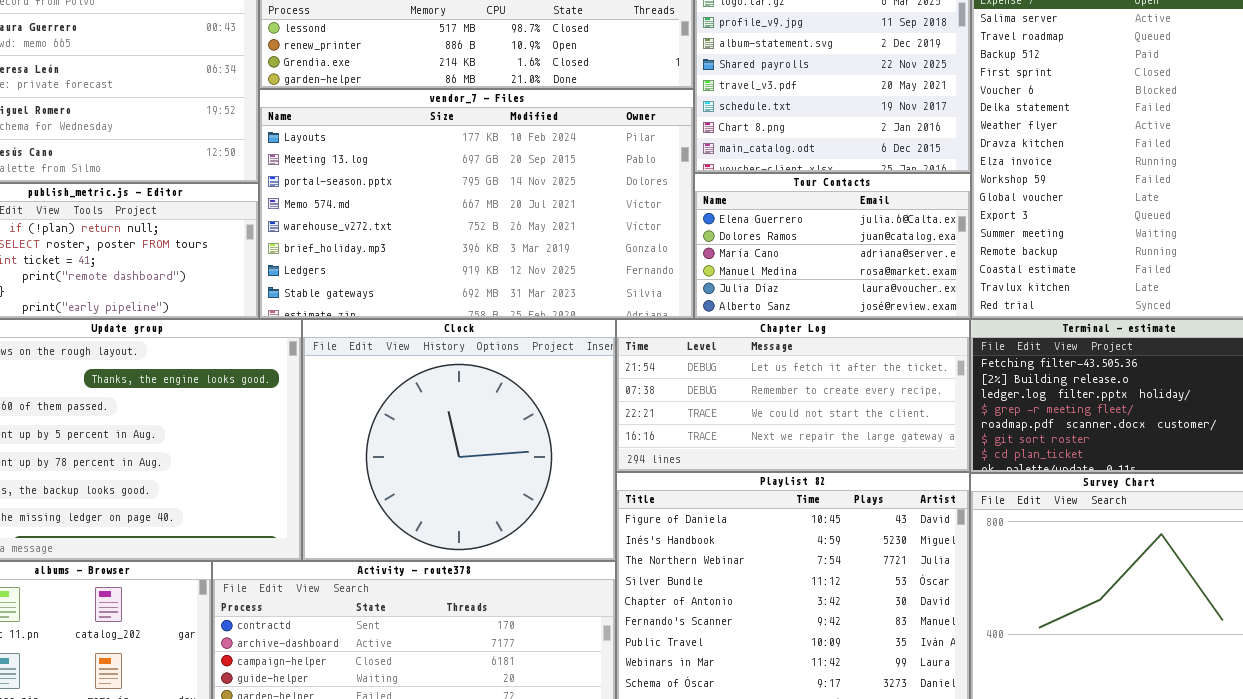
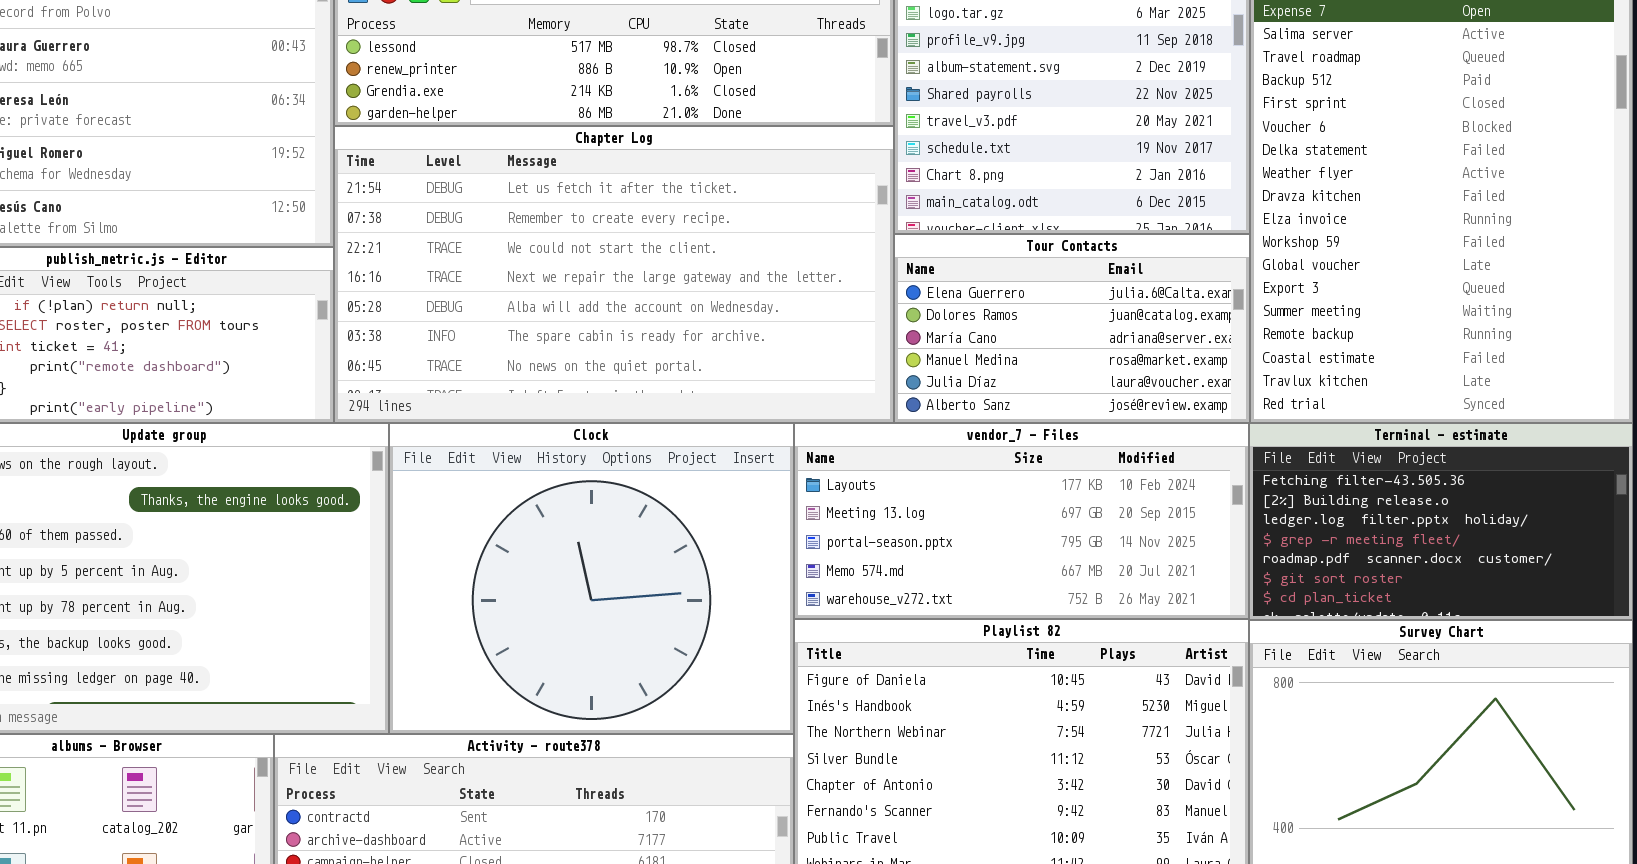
vendor_7 - Files: [259,89,694,319] -> [794,423,1249,619], moved, resized
Chapter Log: [616,319,970,472] -> [334,126,894,423], moved, resized

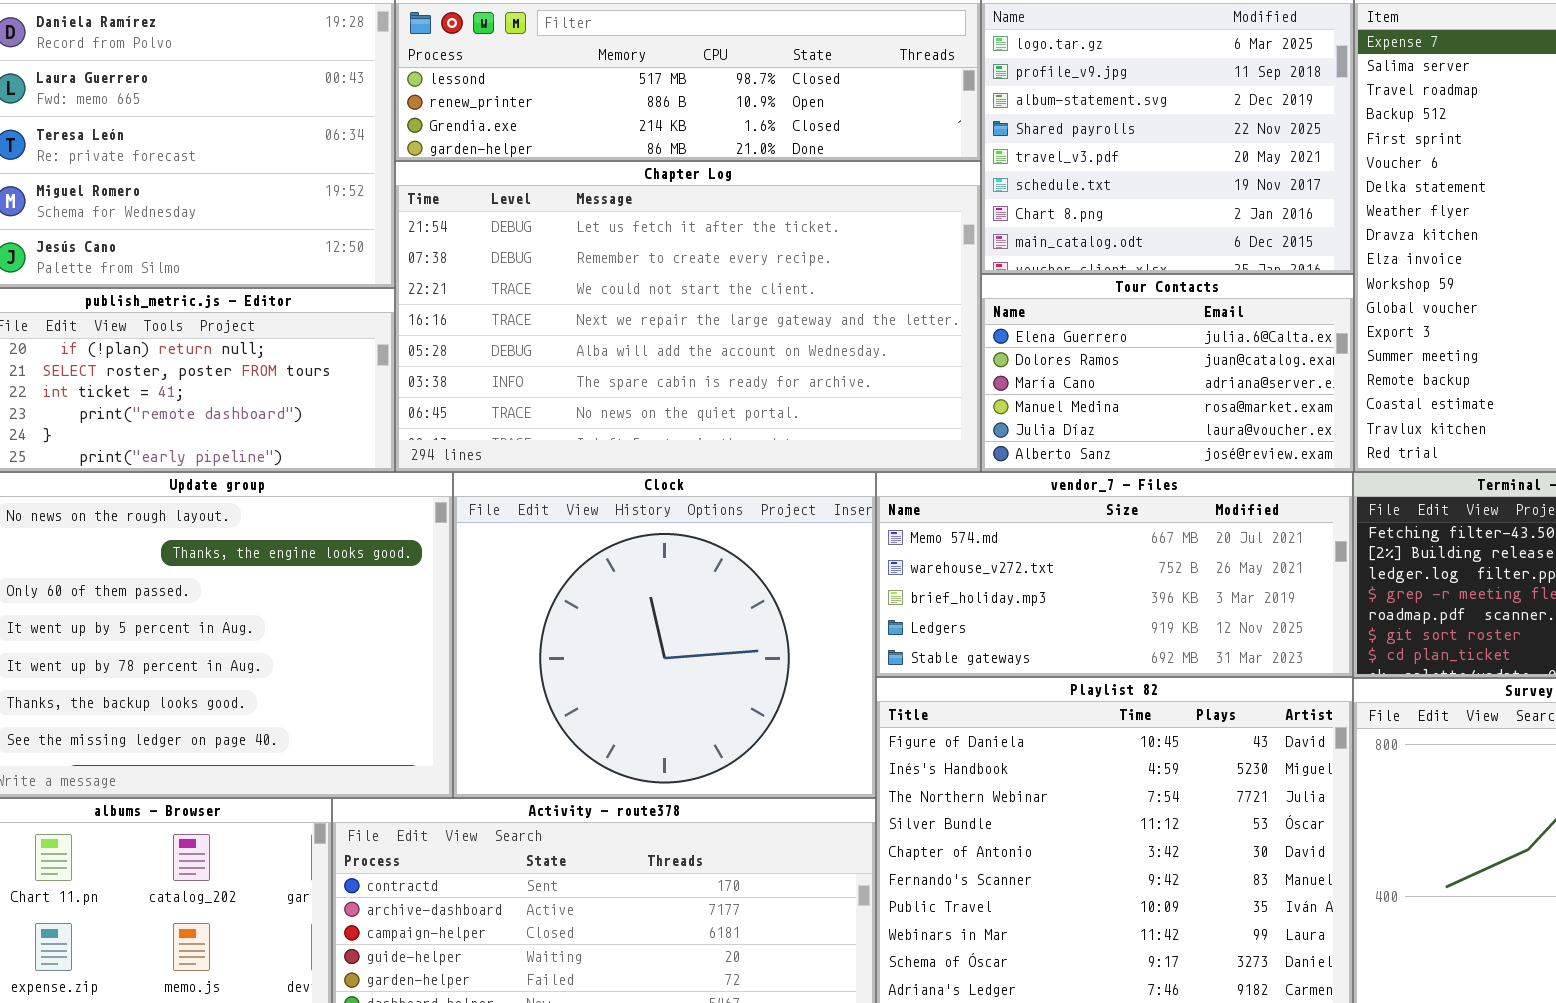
vendor_7 - Files: [794,423,1249,619] -> [876,472,1353,677], scrolled down 3 rows

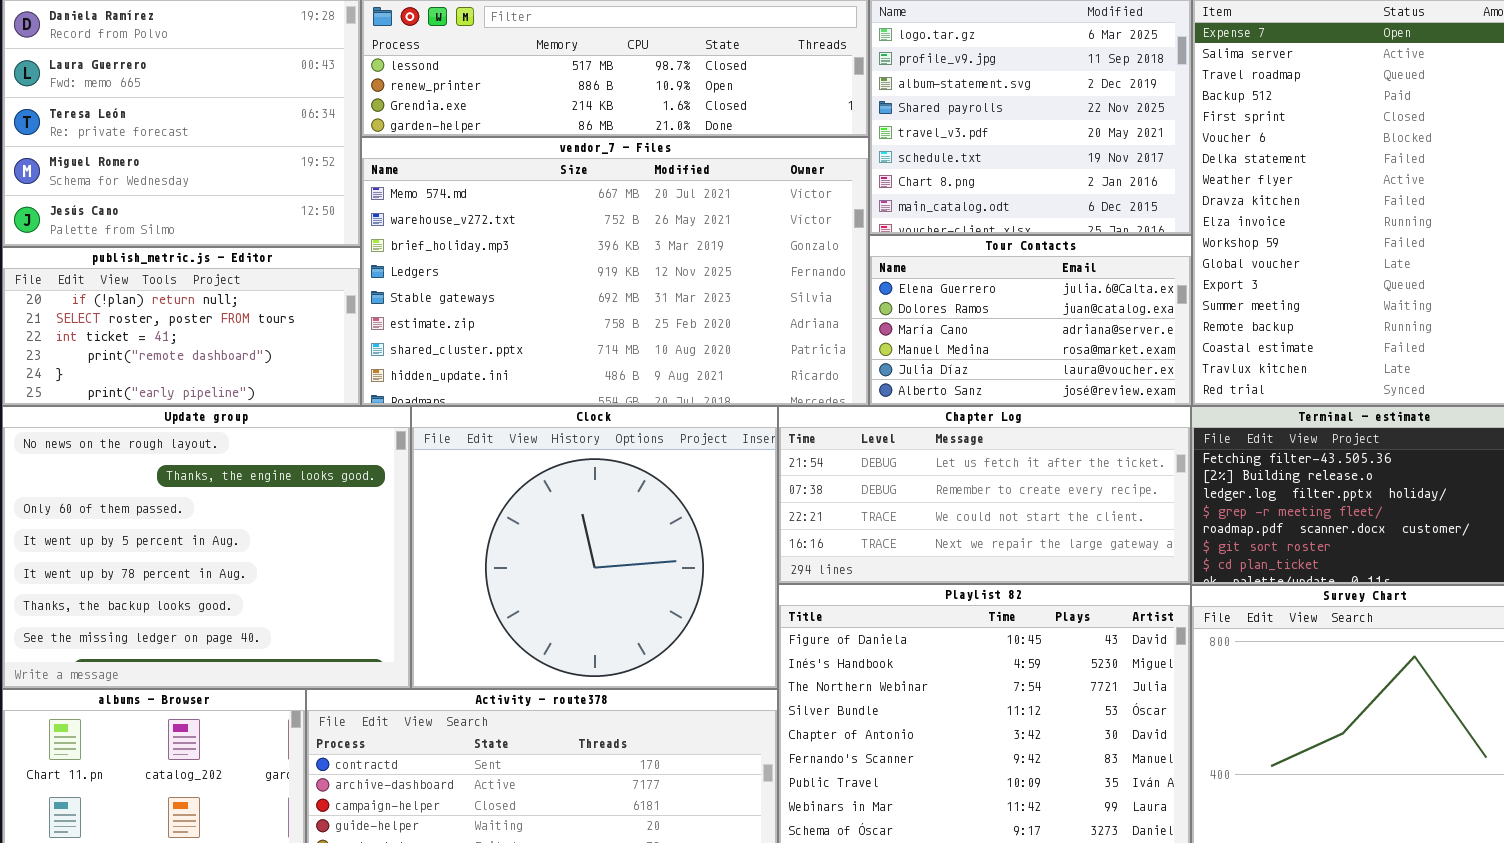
Chapter Log: [395,161,981,472] -> [778,406,1191,584], moved, resized
vendor_7 - Files: [876,472,1353,677] -> [361,137,869,406], moved, resized

